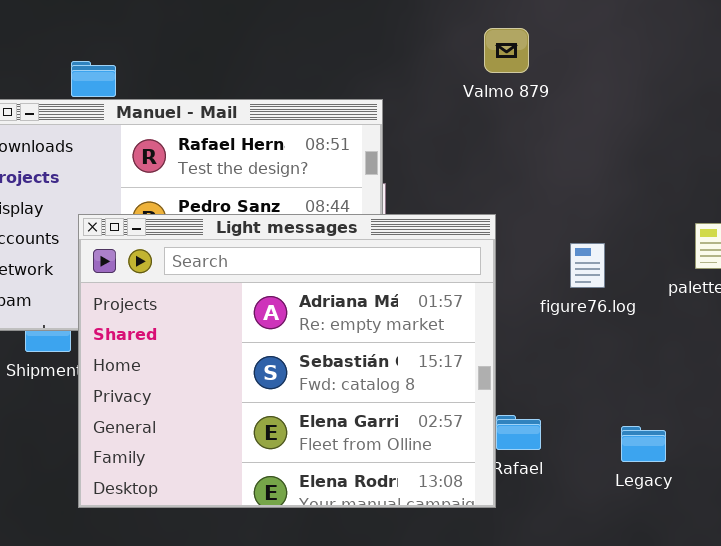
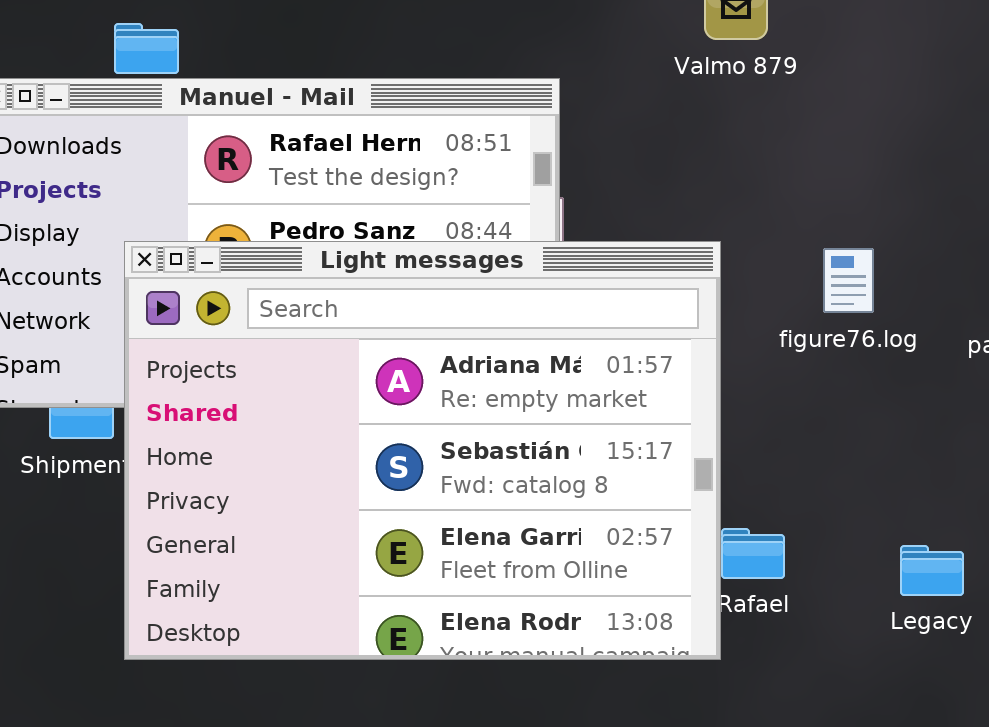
figure76.log: [570,243,605,288] -> [823,248,874,313], moved

